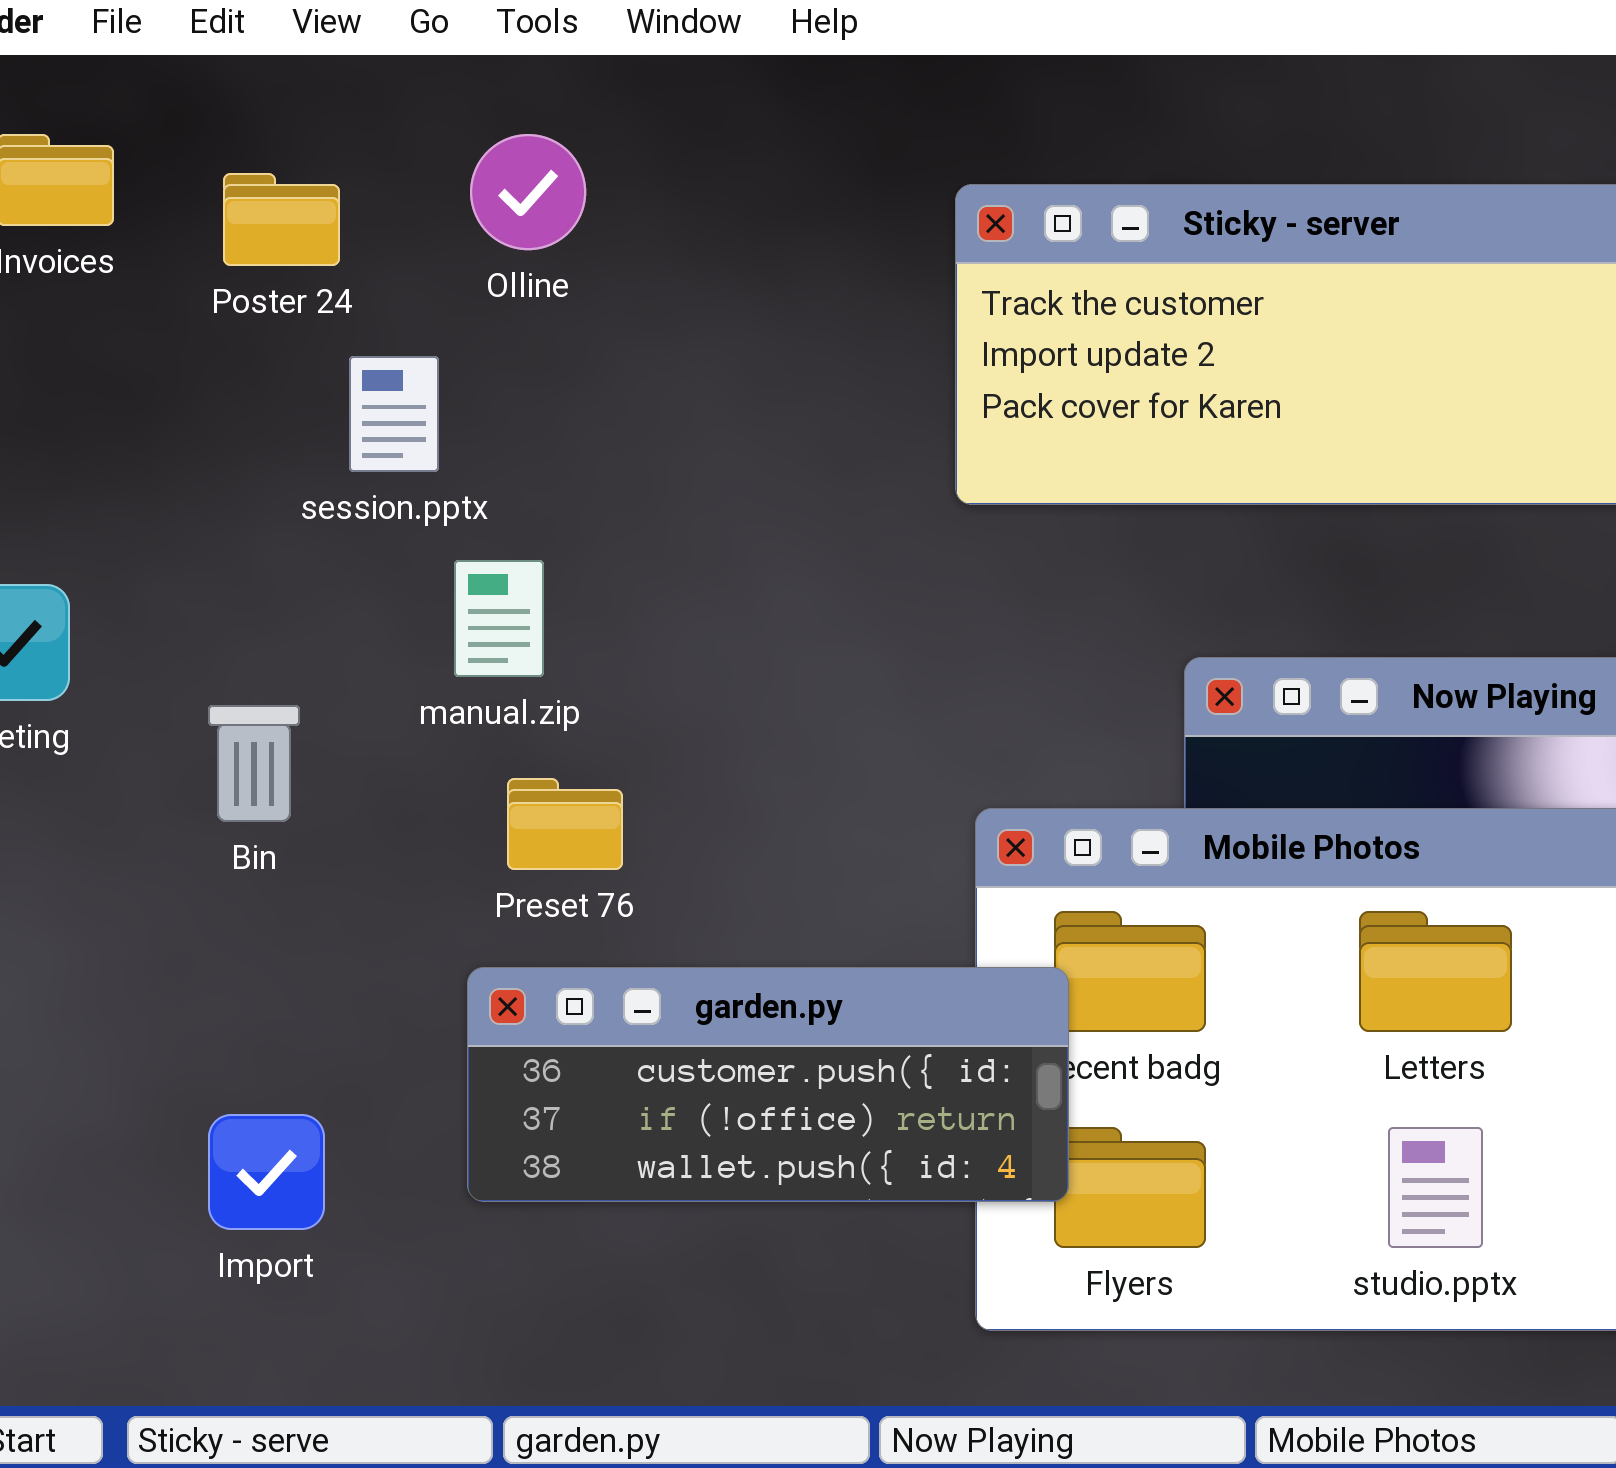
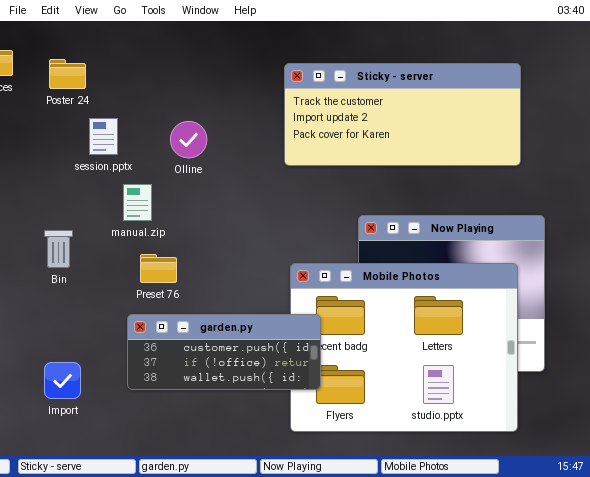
Olline: [470,134,586,250] -> [170,121,207,158], moved

